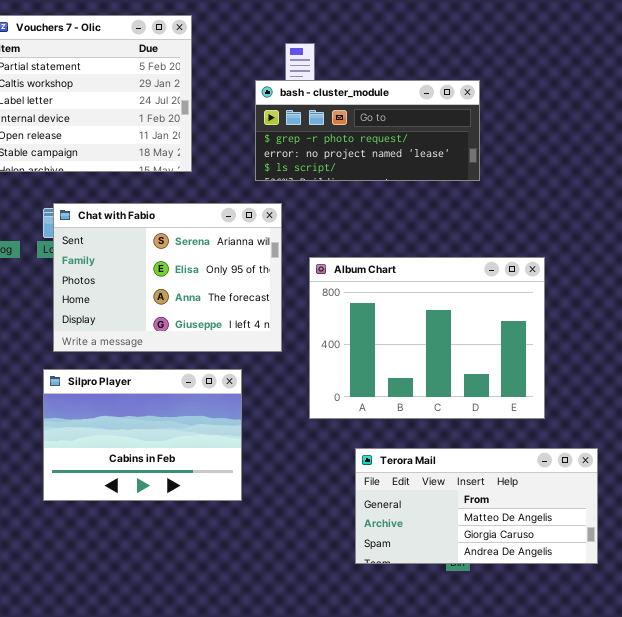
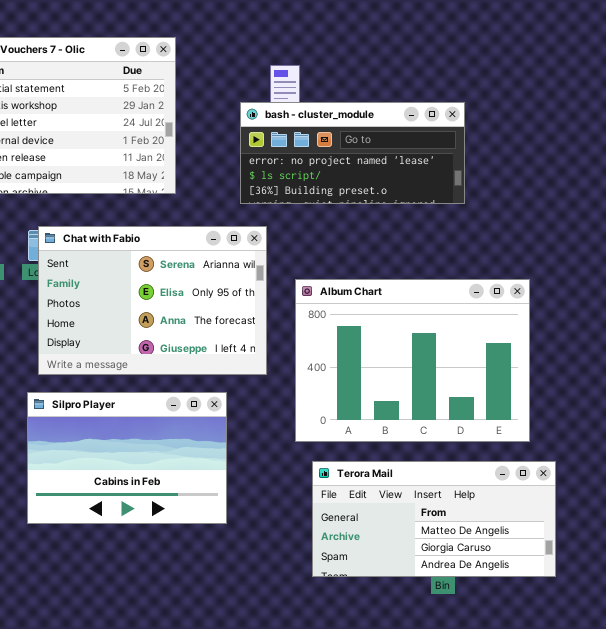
bash - cluster_module: [255,80,480,181] -> [240,102,465,204], scrolled down 1 row
Terora Mail: [355,448,598,564] -> [312,461,556,577], moved

